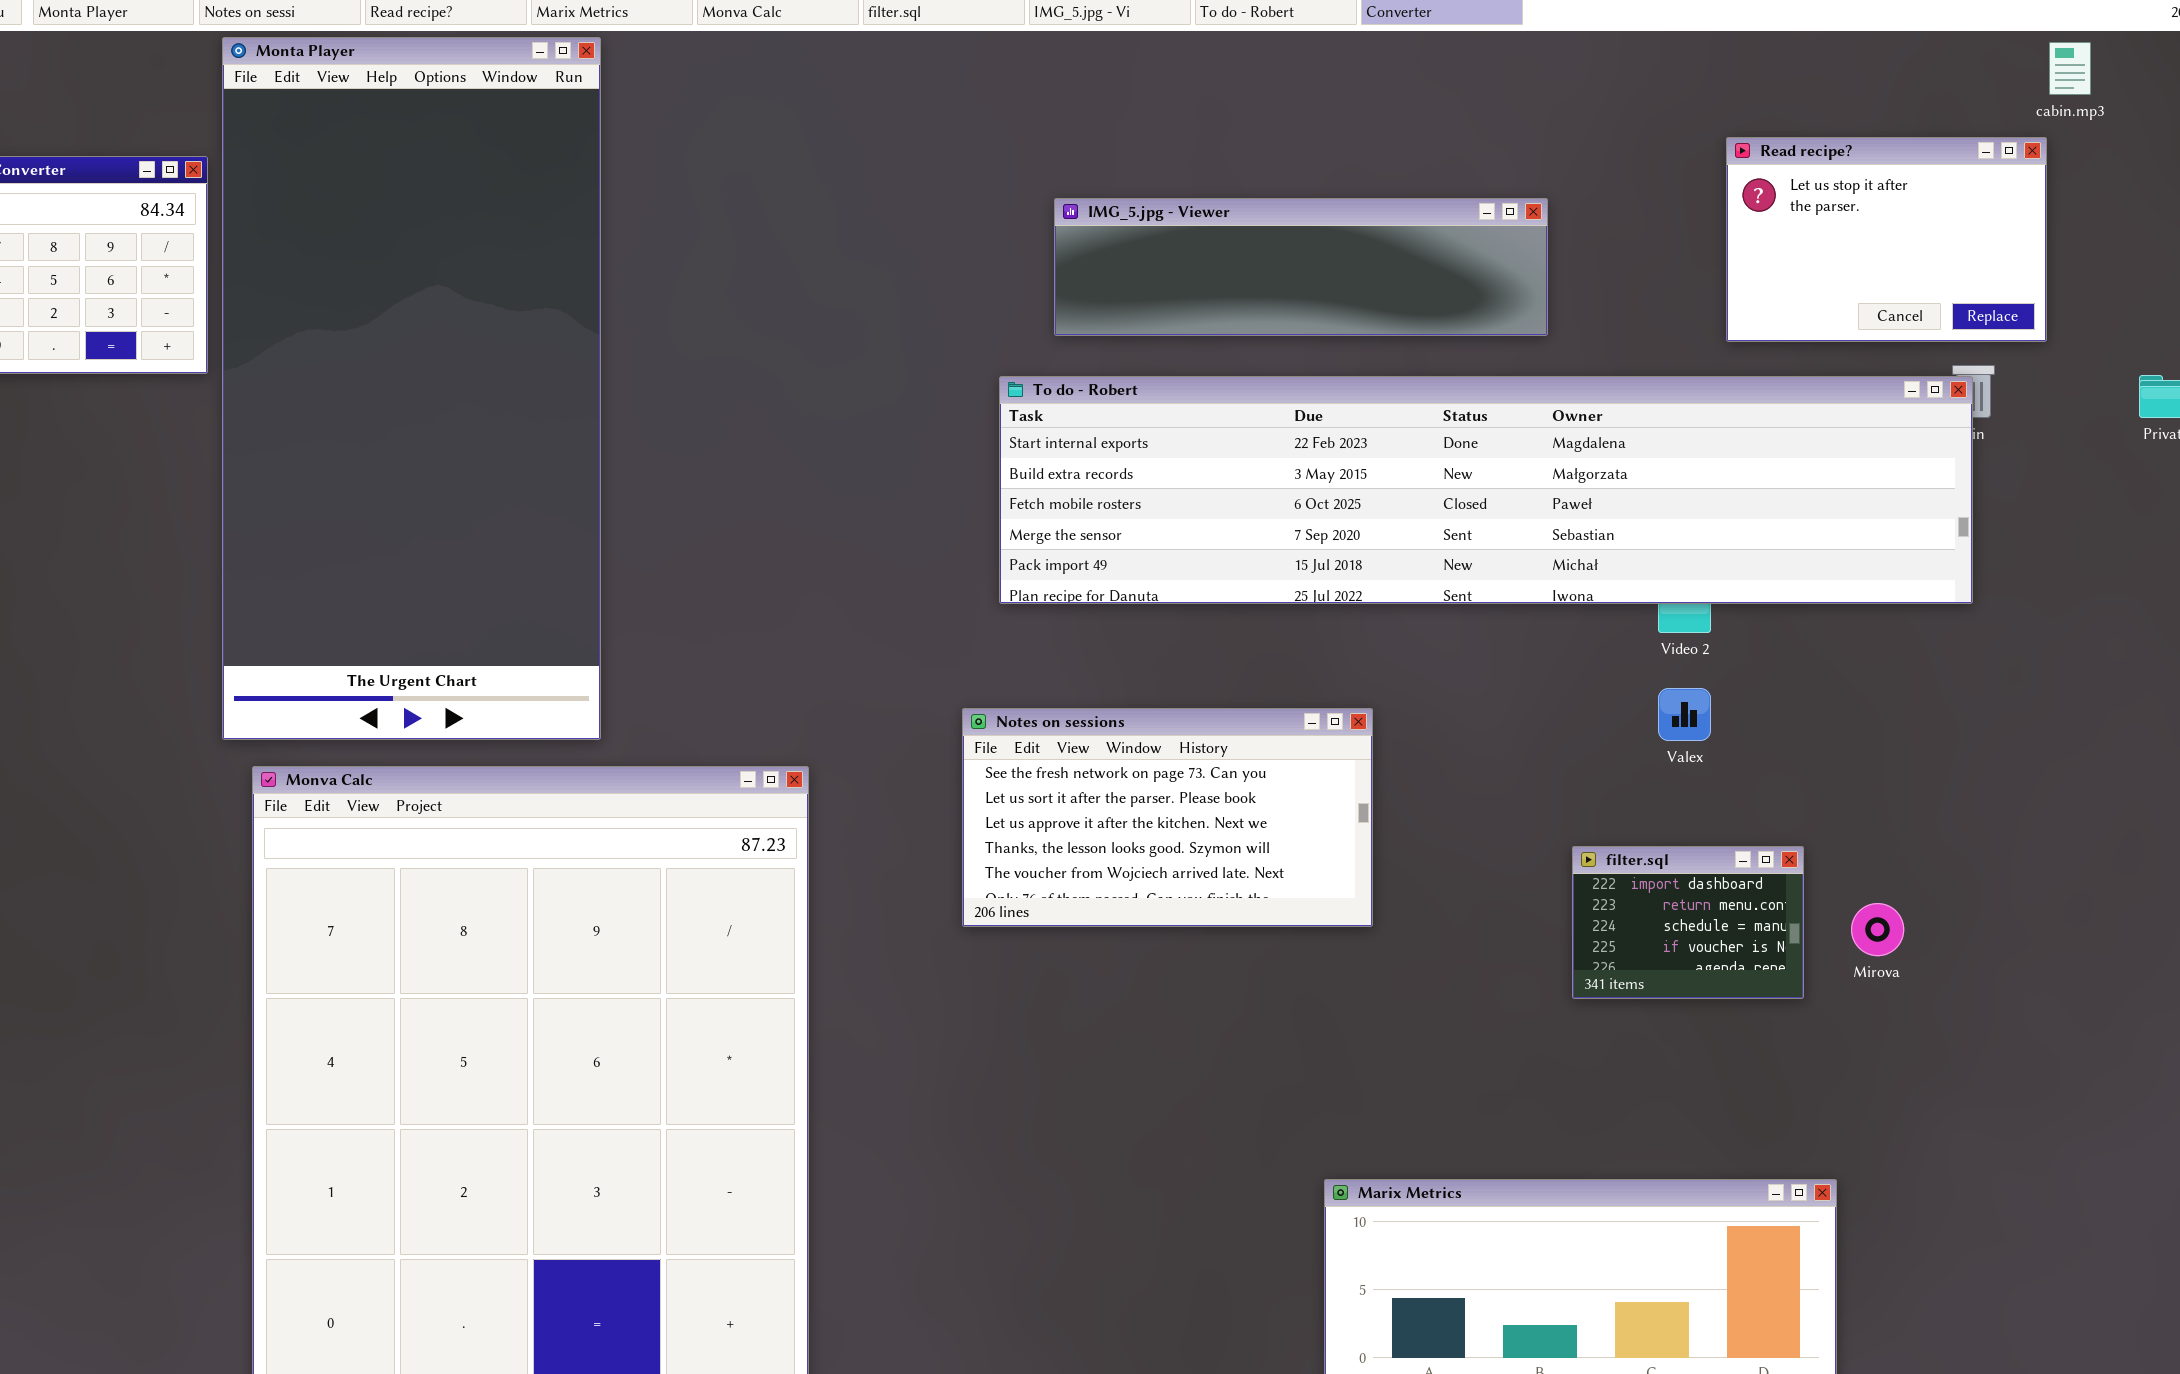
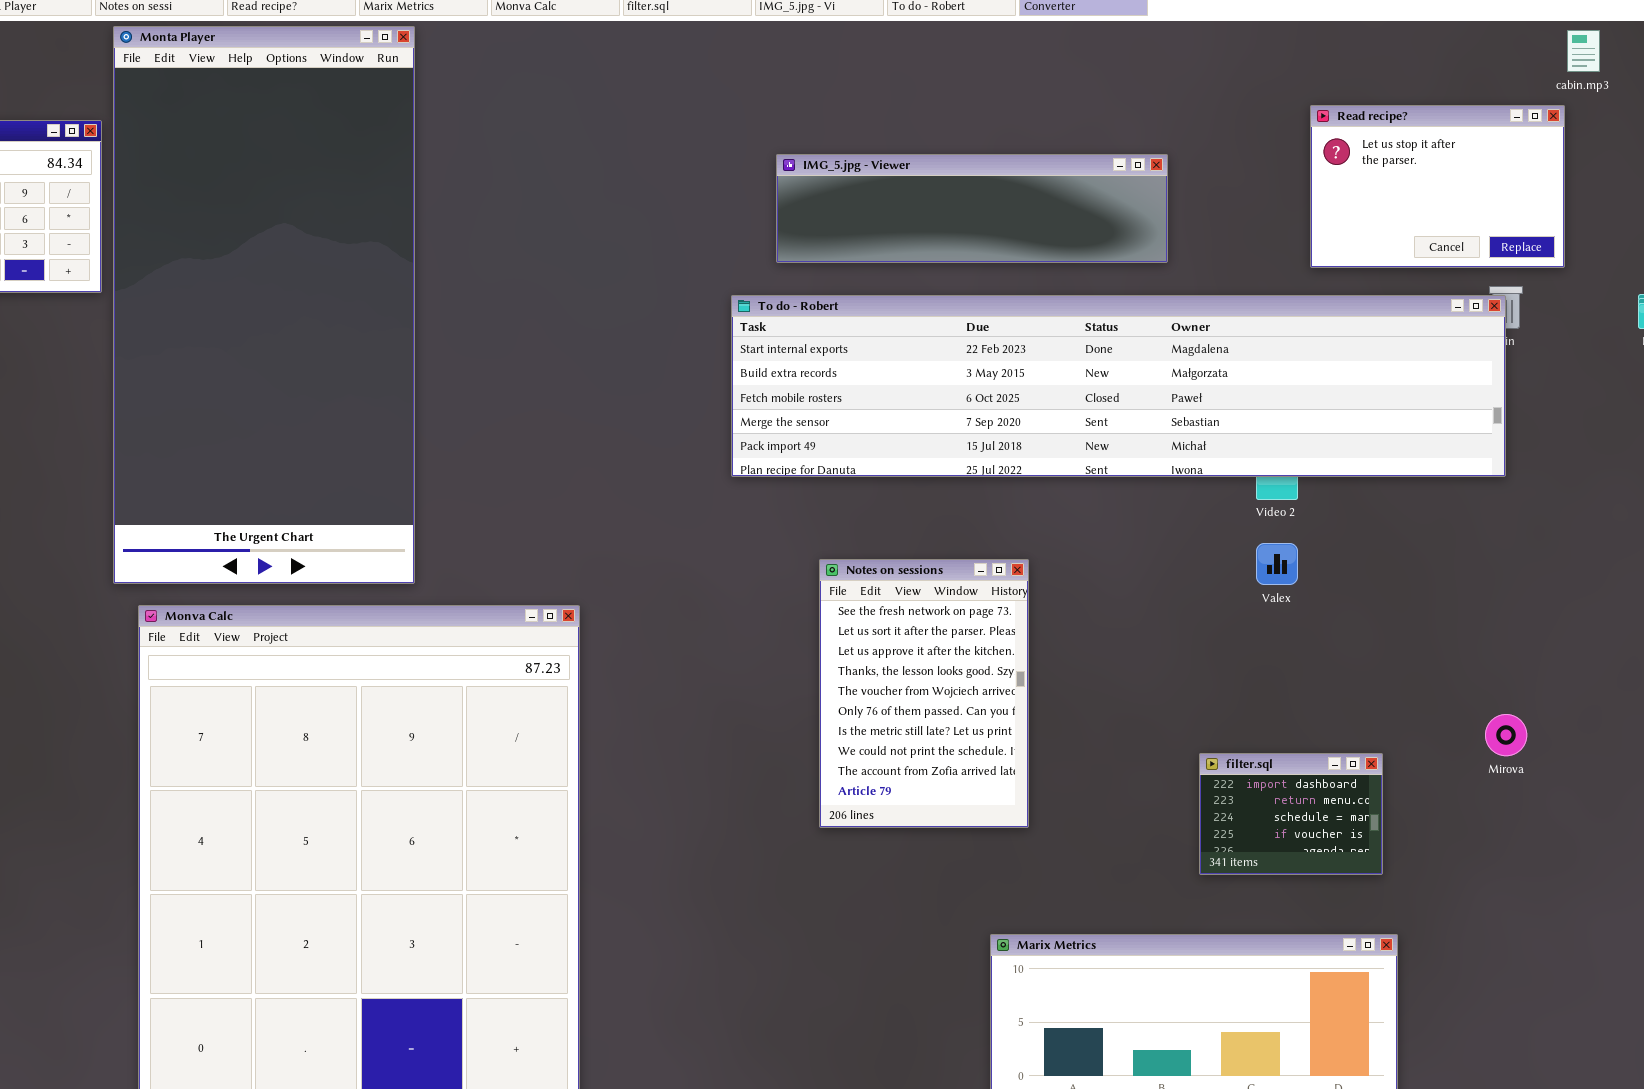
Notes on sessions: [962,708,1373,927] -> [819,559,1029,828], resized
filter.sql: [1572,846,1804,999] -> [1199,753,1383,875], moved
Mirova: [1851,903,1904,956] -> [1485,714,1527,756], moved

